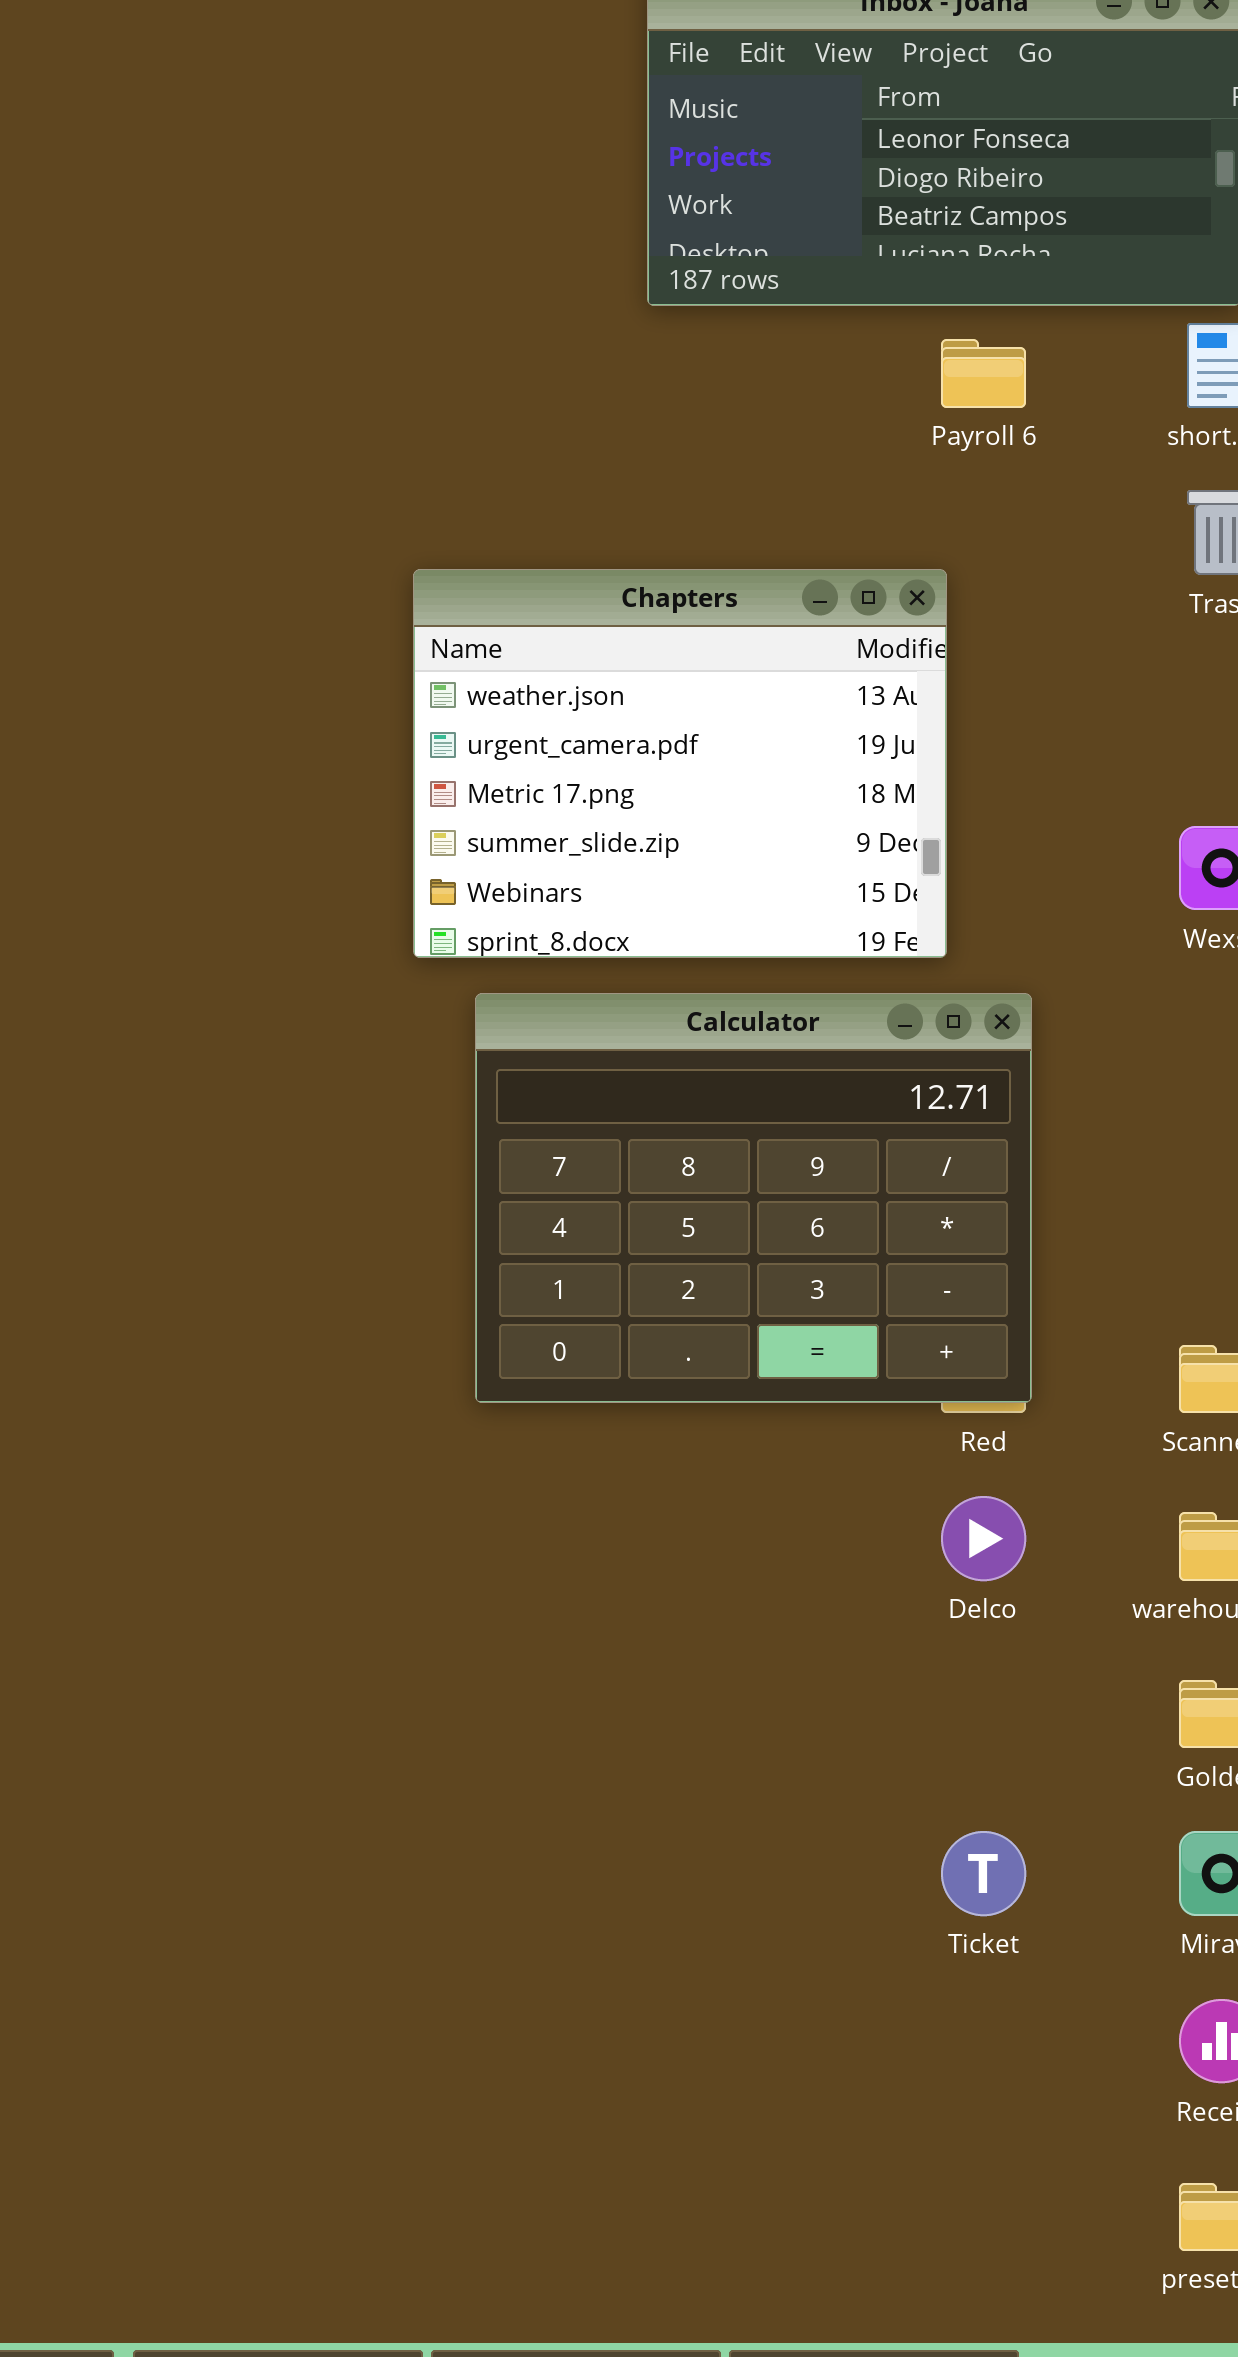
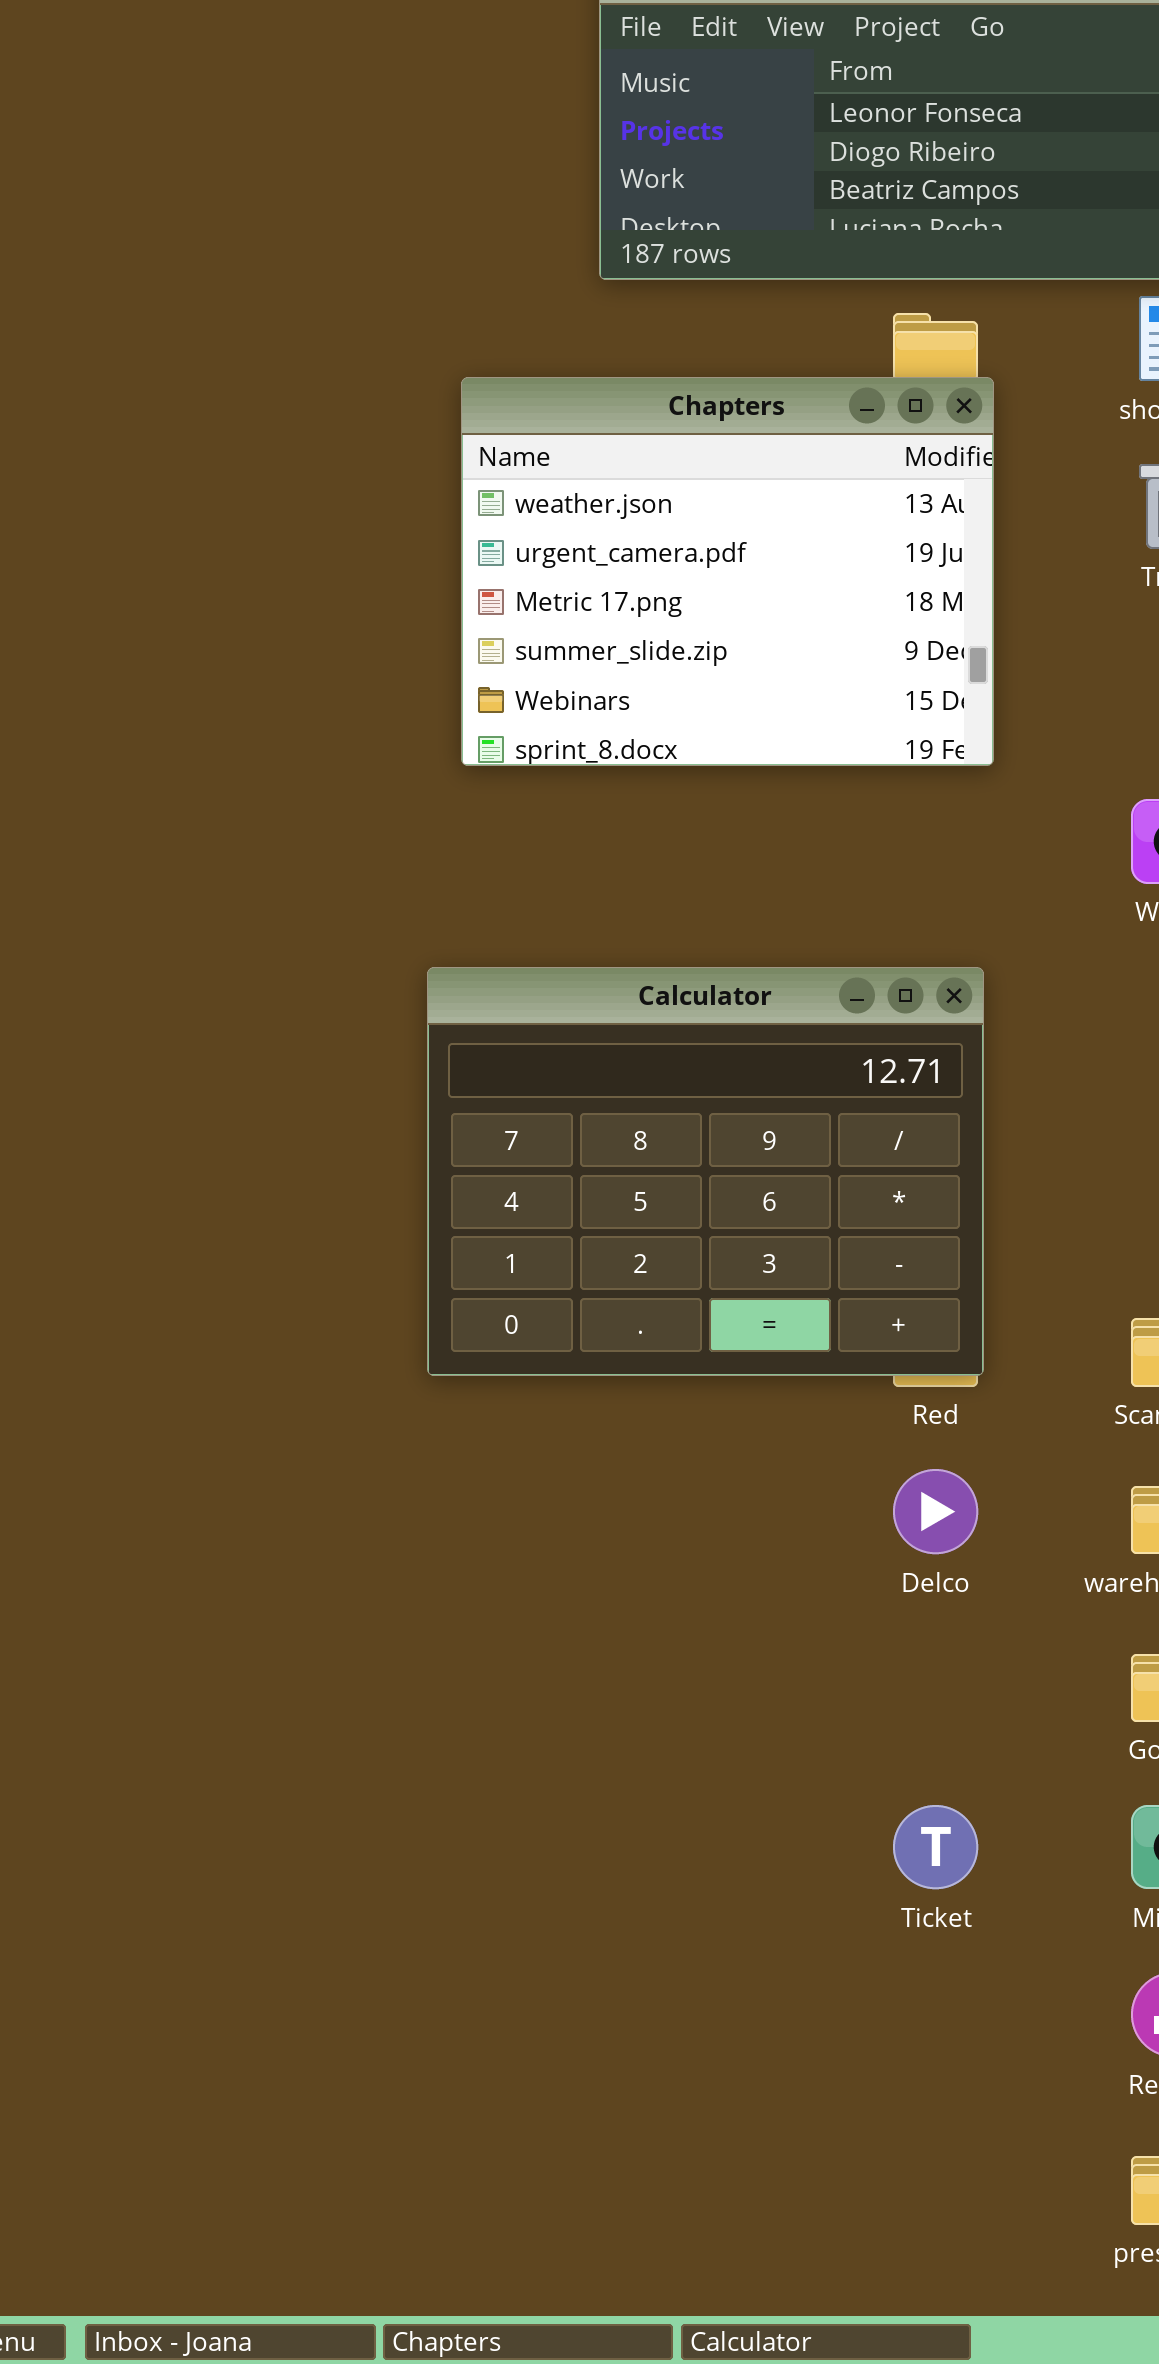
Chapters: [413,569,947,958] -> [461,377,994,766], moved

